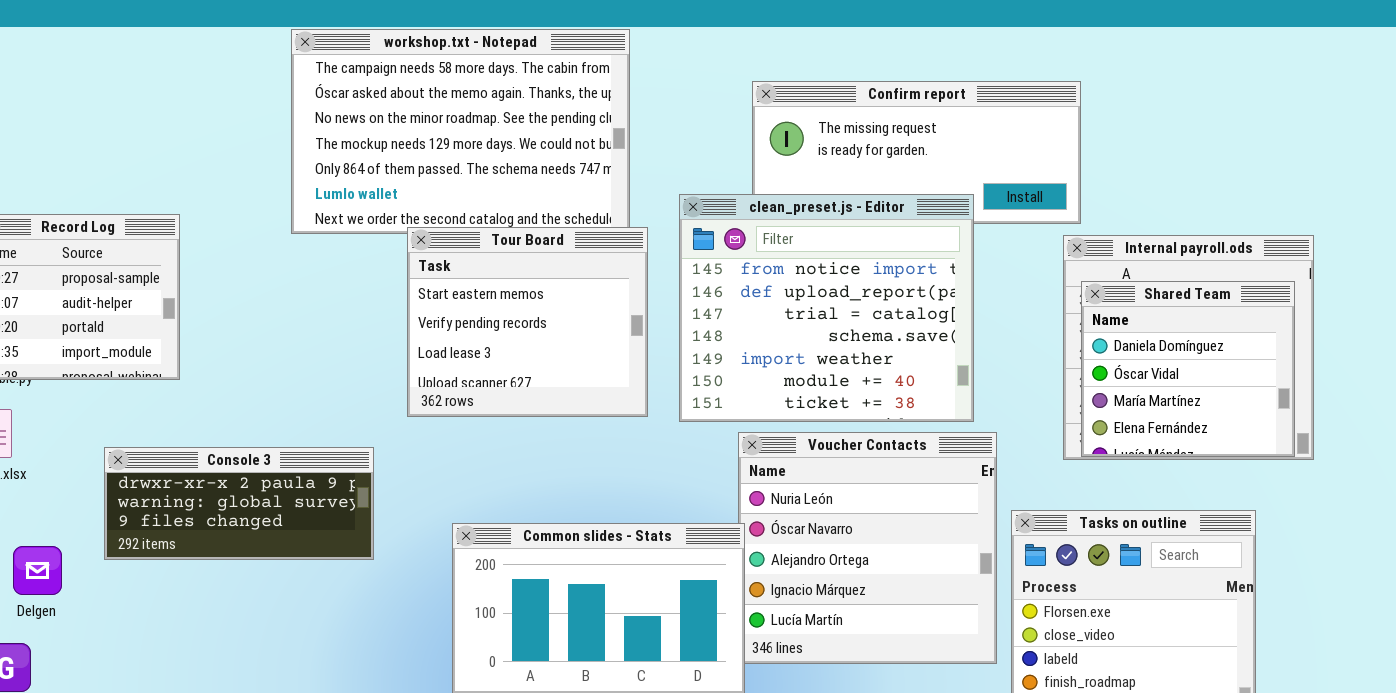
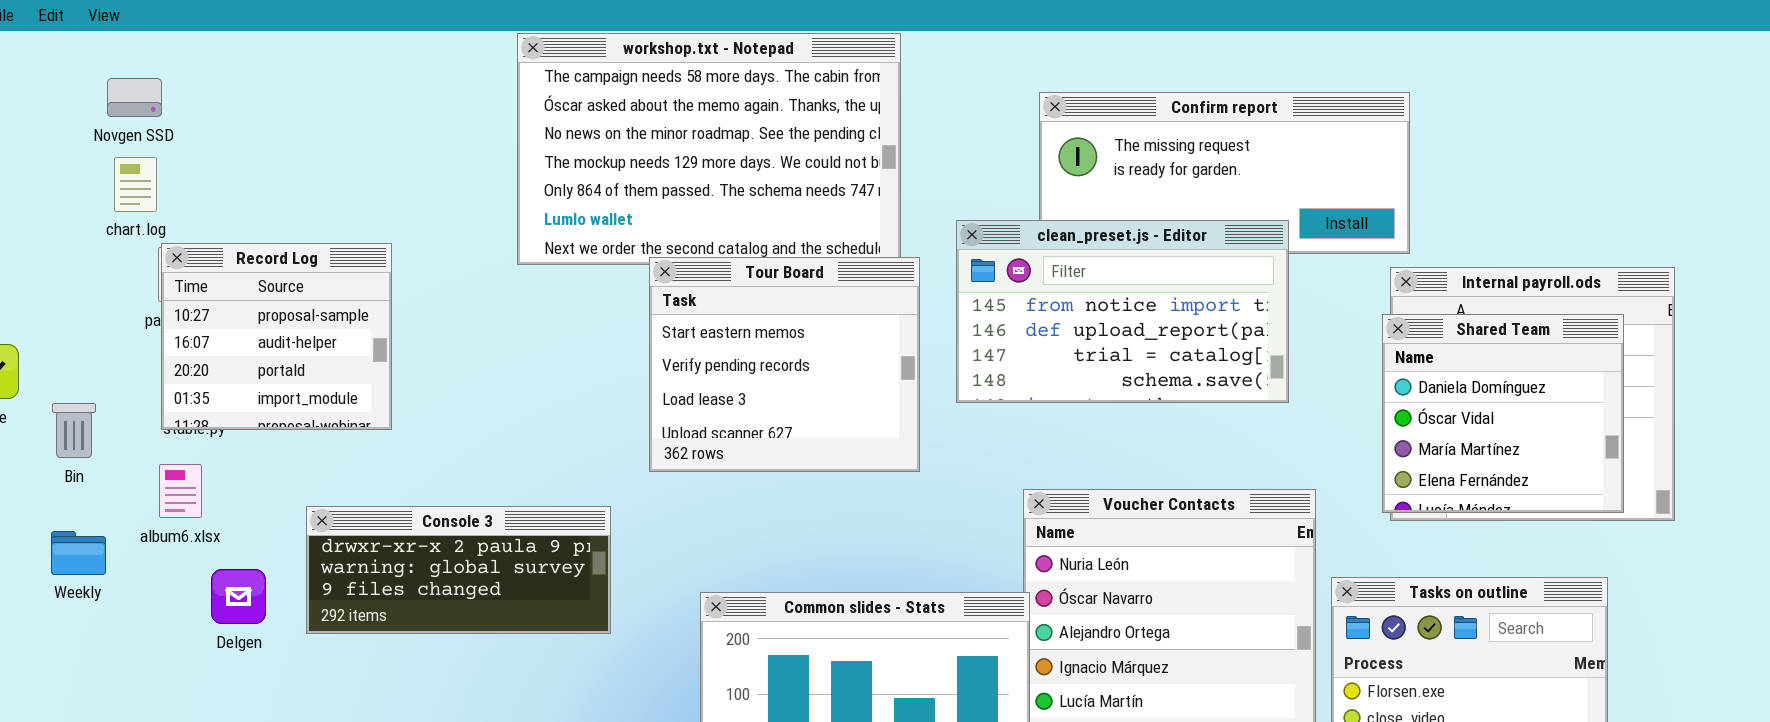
clean_preset.js - Editor: [679,194,974,422] -> [956,220,1289,403], resized
Shared Team: [1081,281,1295,457] -> [1382,314,1624,513], moved
Delgen: [13,546,62,595] -> [211,569,266,624], moved

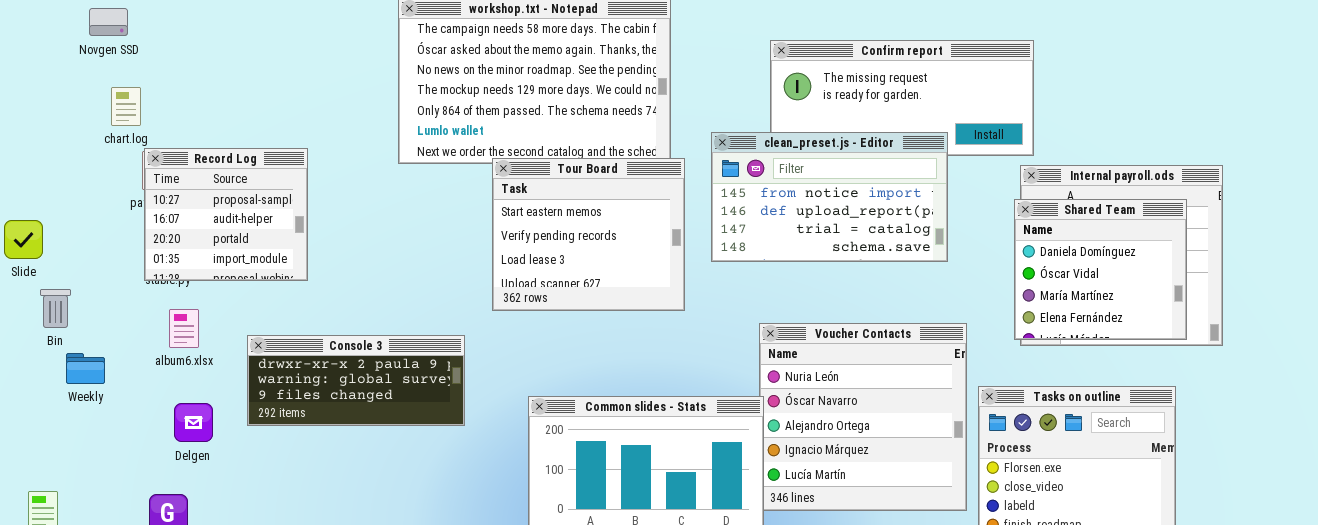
Novgen SSD: [107,78,162,117] -> [89,8,128,36], moved
Bin: [52,403,96,458] -> [40,289,71,328], moved
album6.xlsx: [159,464,202,518] -> [169,309,199,348], moved
Delgen: [211,569,266,624] -> [174,403,213,442], moved

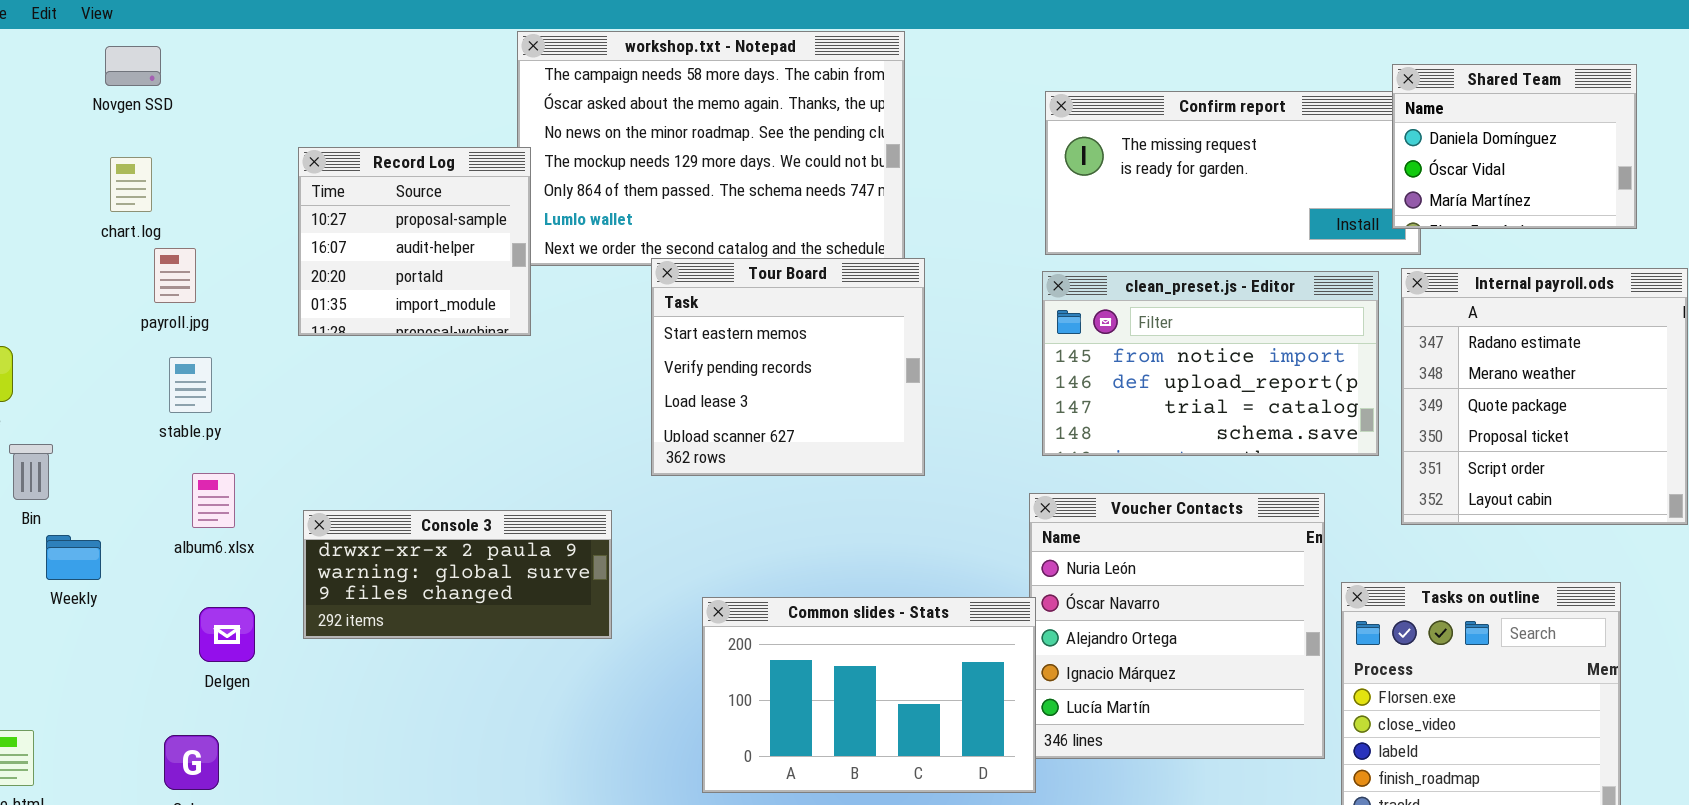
Novgen SSD: [89,8,128,36] -> [105,46,161,86], moved
clean_preset.js - Editor: [711,132,948,262] -> [1042,271,1379,456], moved
Record Log: [144,148,308,281] -> [298,147,531,336], moved
Shared Team: [1014,199,1187,340] -> [1392,64,1637,229], moved, resized

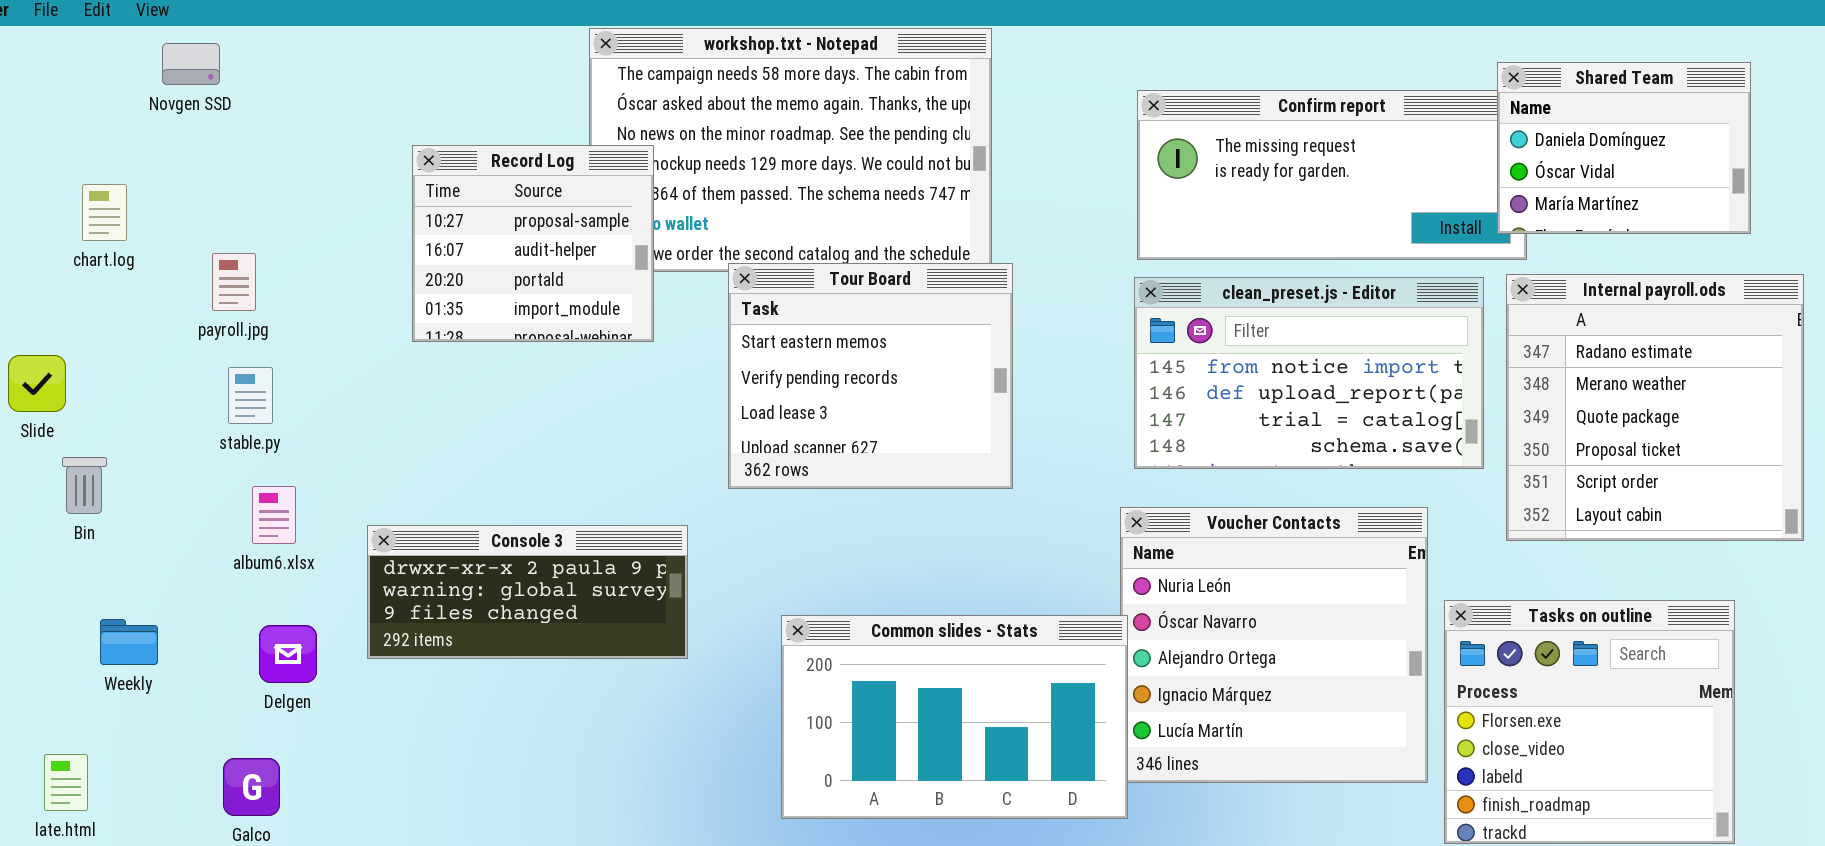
Record Log: [298,147,531,336] -> [412,145,654,342], moved
chart.log: [110,157,152,212] -> [82,184,127,241], moved
Weekly: [46,535,101,580] -> [100,619,158,665], moved

